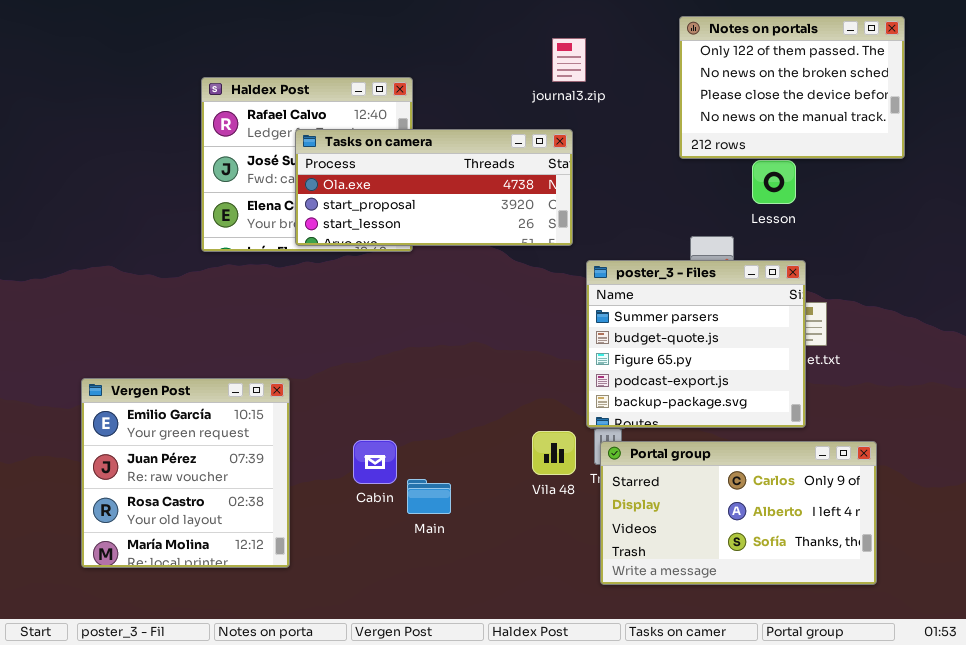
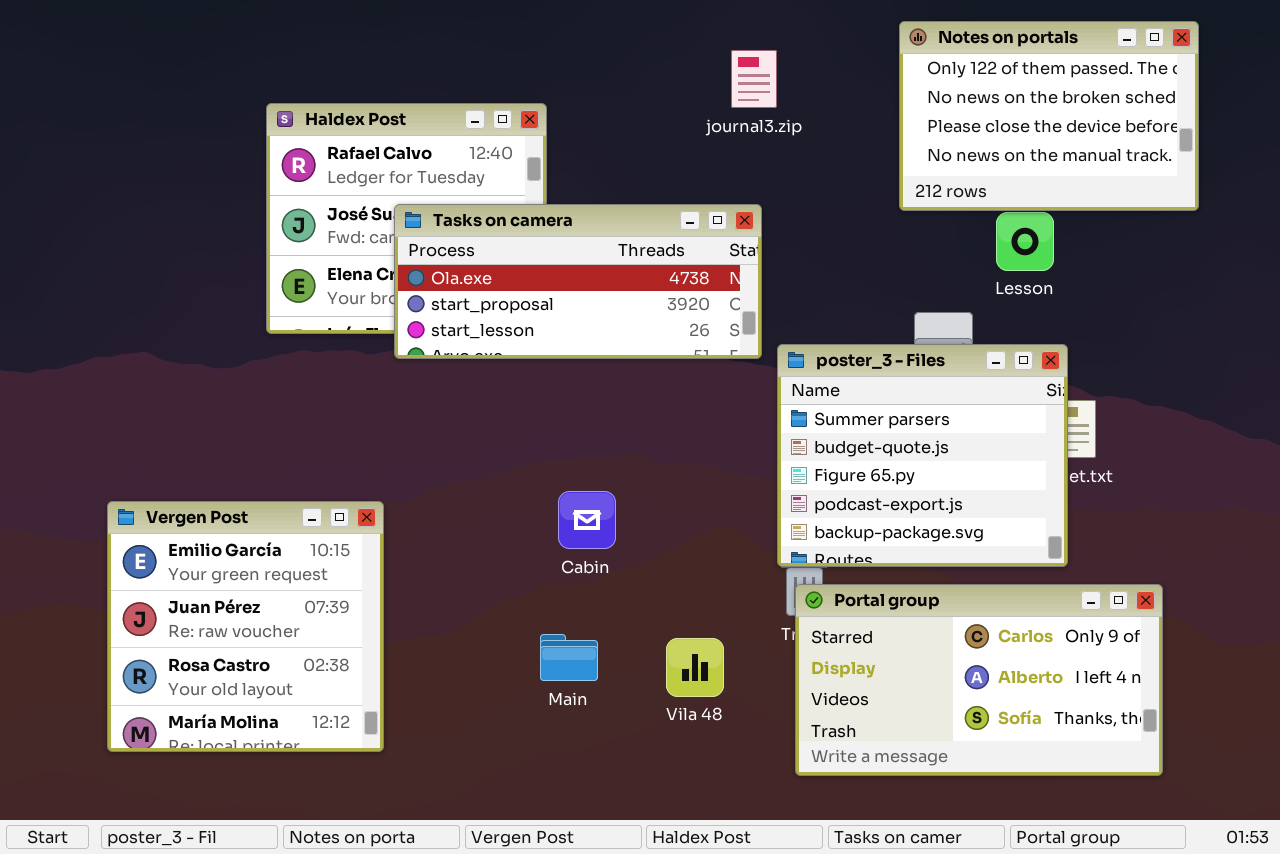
Tasks on camera: [295,129,573,246] -> [394,204,762,359], moved
Vila 48: [532,431,576,475] -> [666,638,724,697], moved
Cabin: [353,440,397,484] -> [558,491,616,549], moved

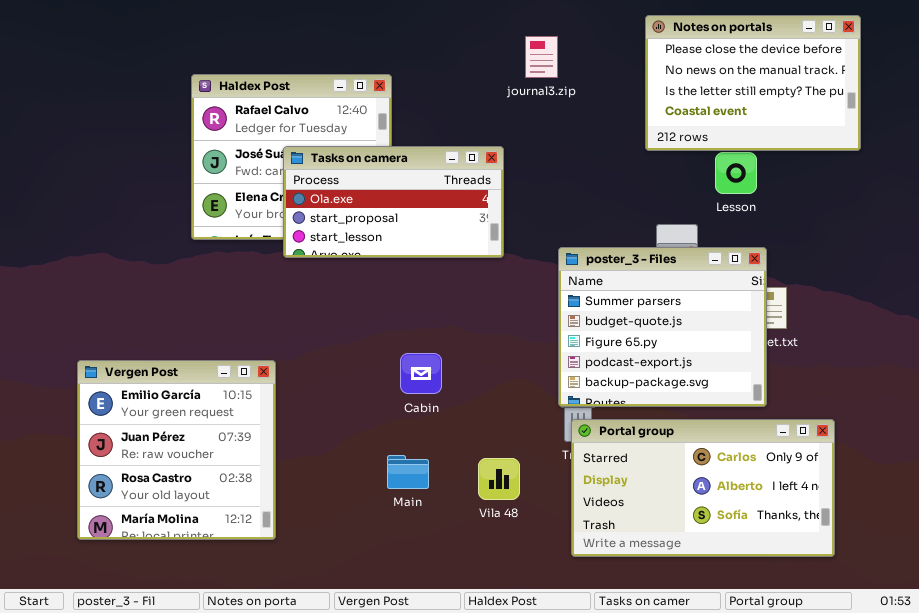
Notes on portals: [899,21,1199,211] -> [645,15,861,151], scrolled down 2 rows
Tasks on camera: [394,204,762,359] -> [283,146,504,258], resized

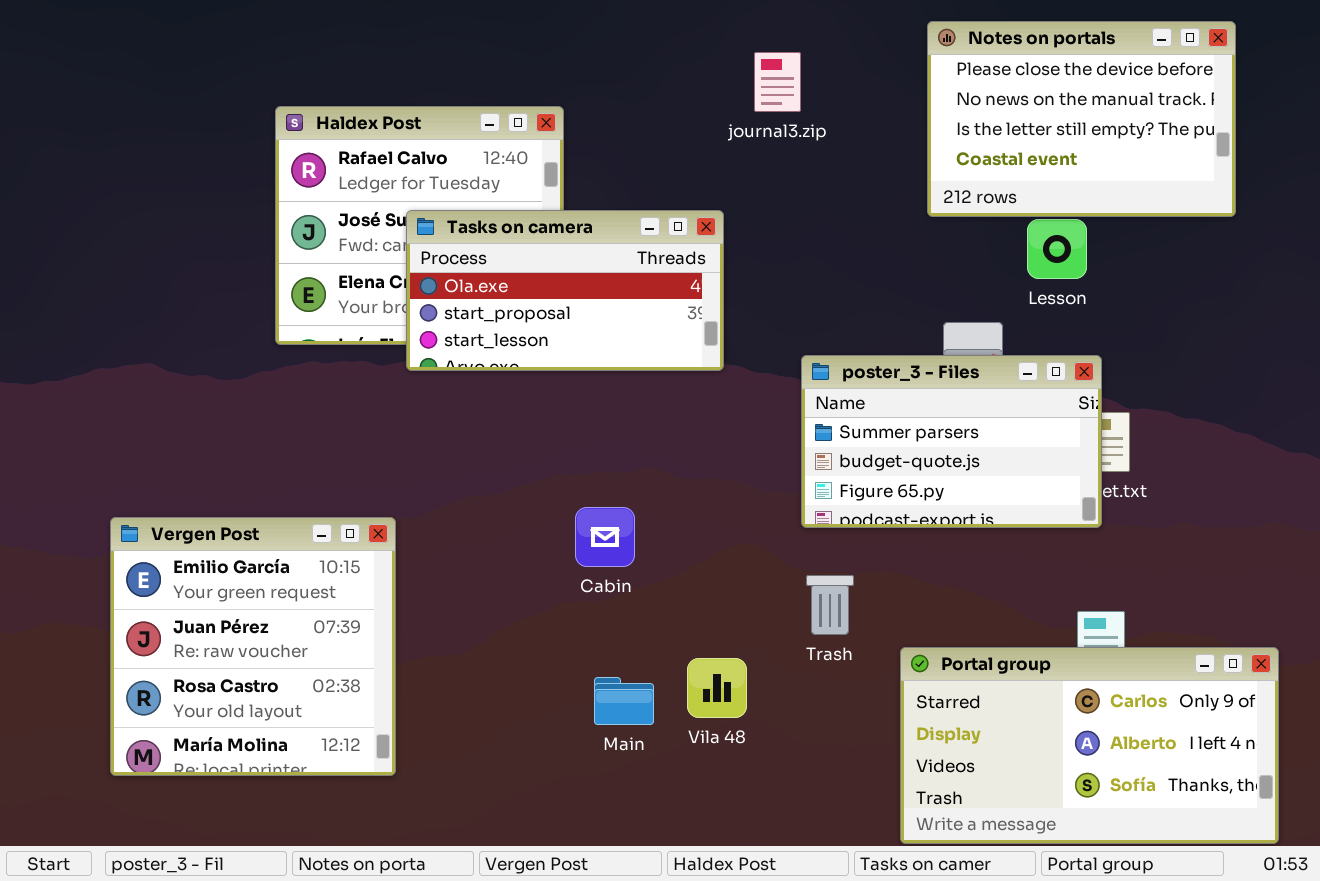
poster_3 - Files: [558,247,767,407] -> [801,355,1102,528], resized
Portal group: [571,419,835,557] -> [900,647,1279,844], moved
Main: [387,455,429,489] -> [594,677,654,725], moved

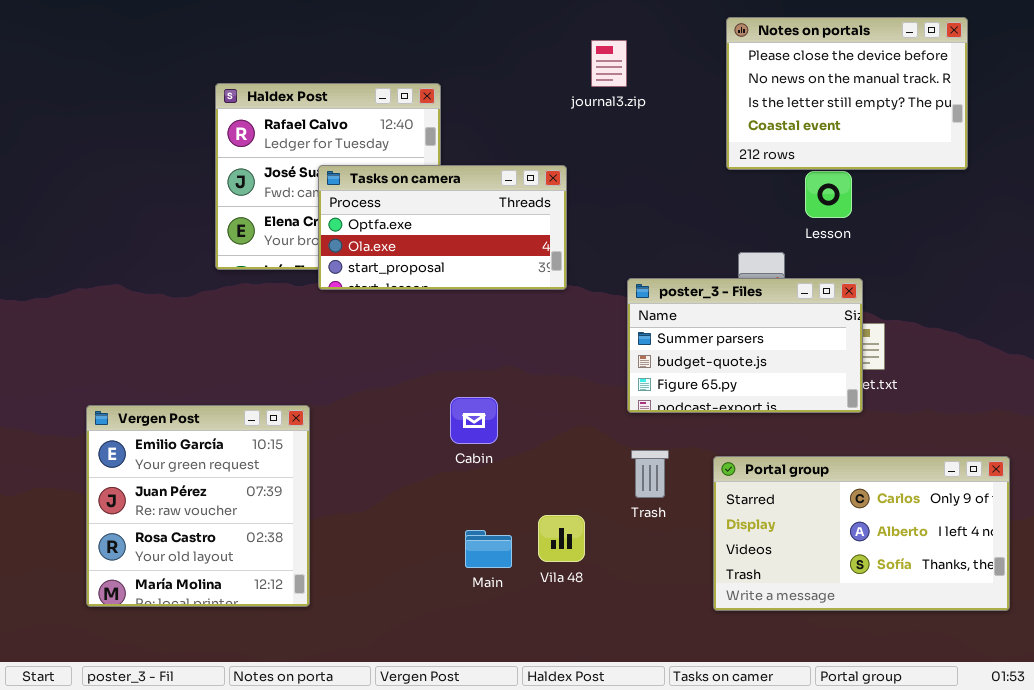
Tasks on camera: [406,210,724,371] -> [318,165,567,290], scrolled up 1 row
Portal group: [900,647,1279,844] -> [713,456,1010,611], moved

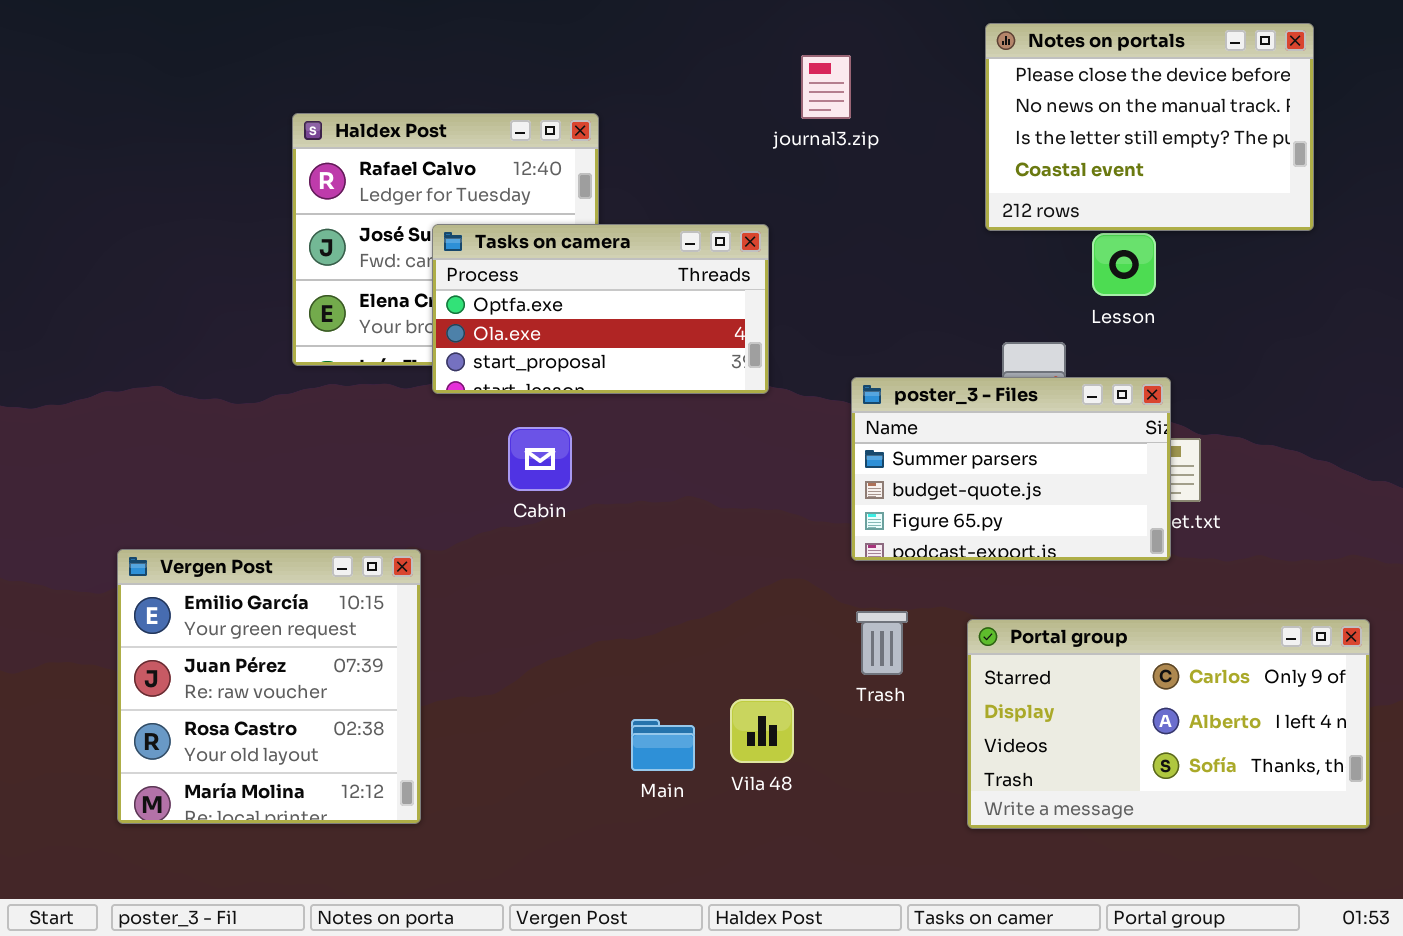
Cabin: [450,397,498,444] -> [508,427,572,491], moved

